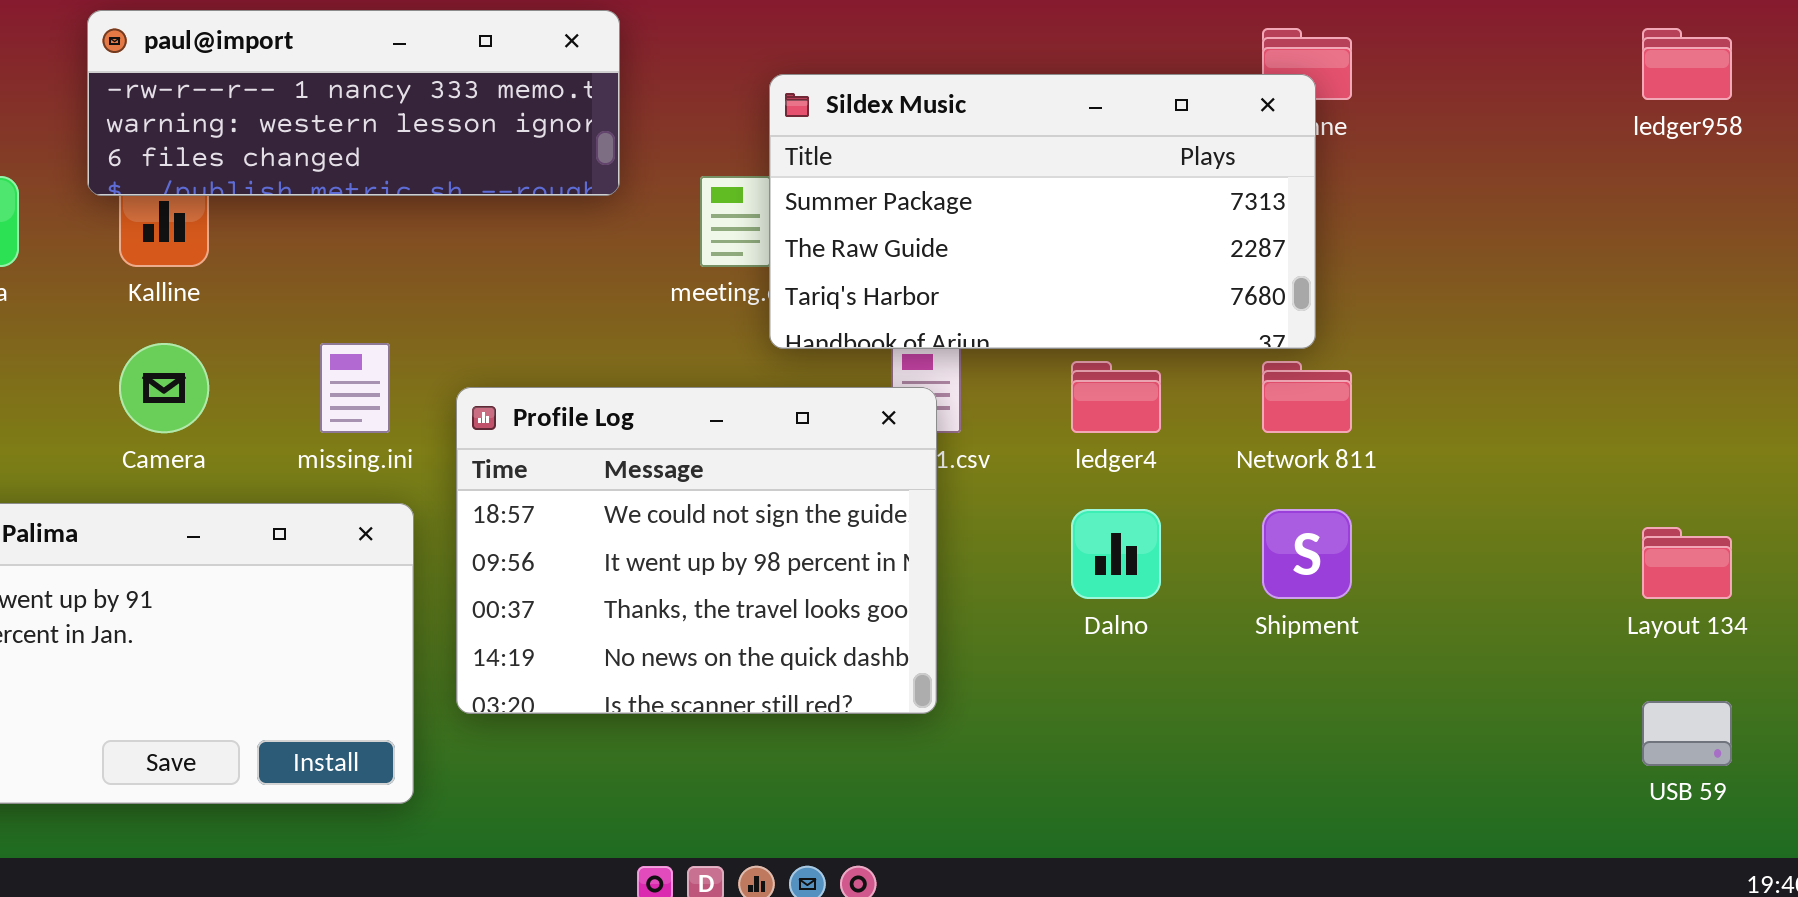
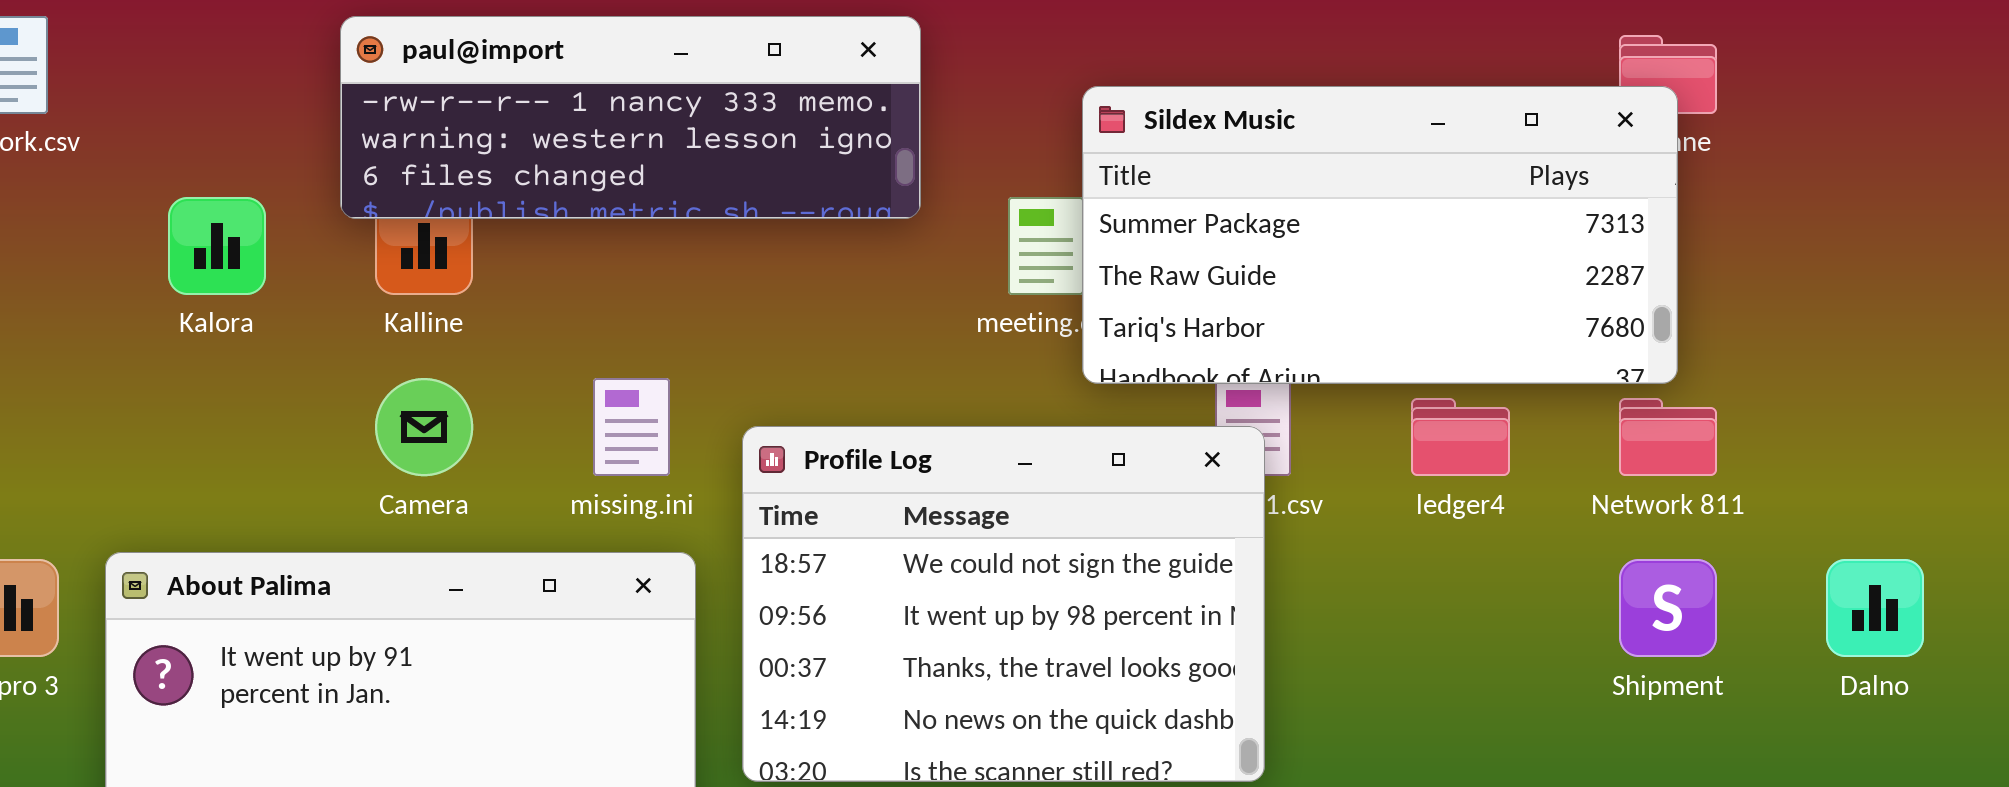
Dalno: [1071,509,1161,599] -> [1826,559,1924,657], moved

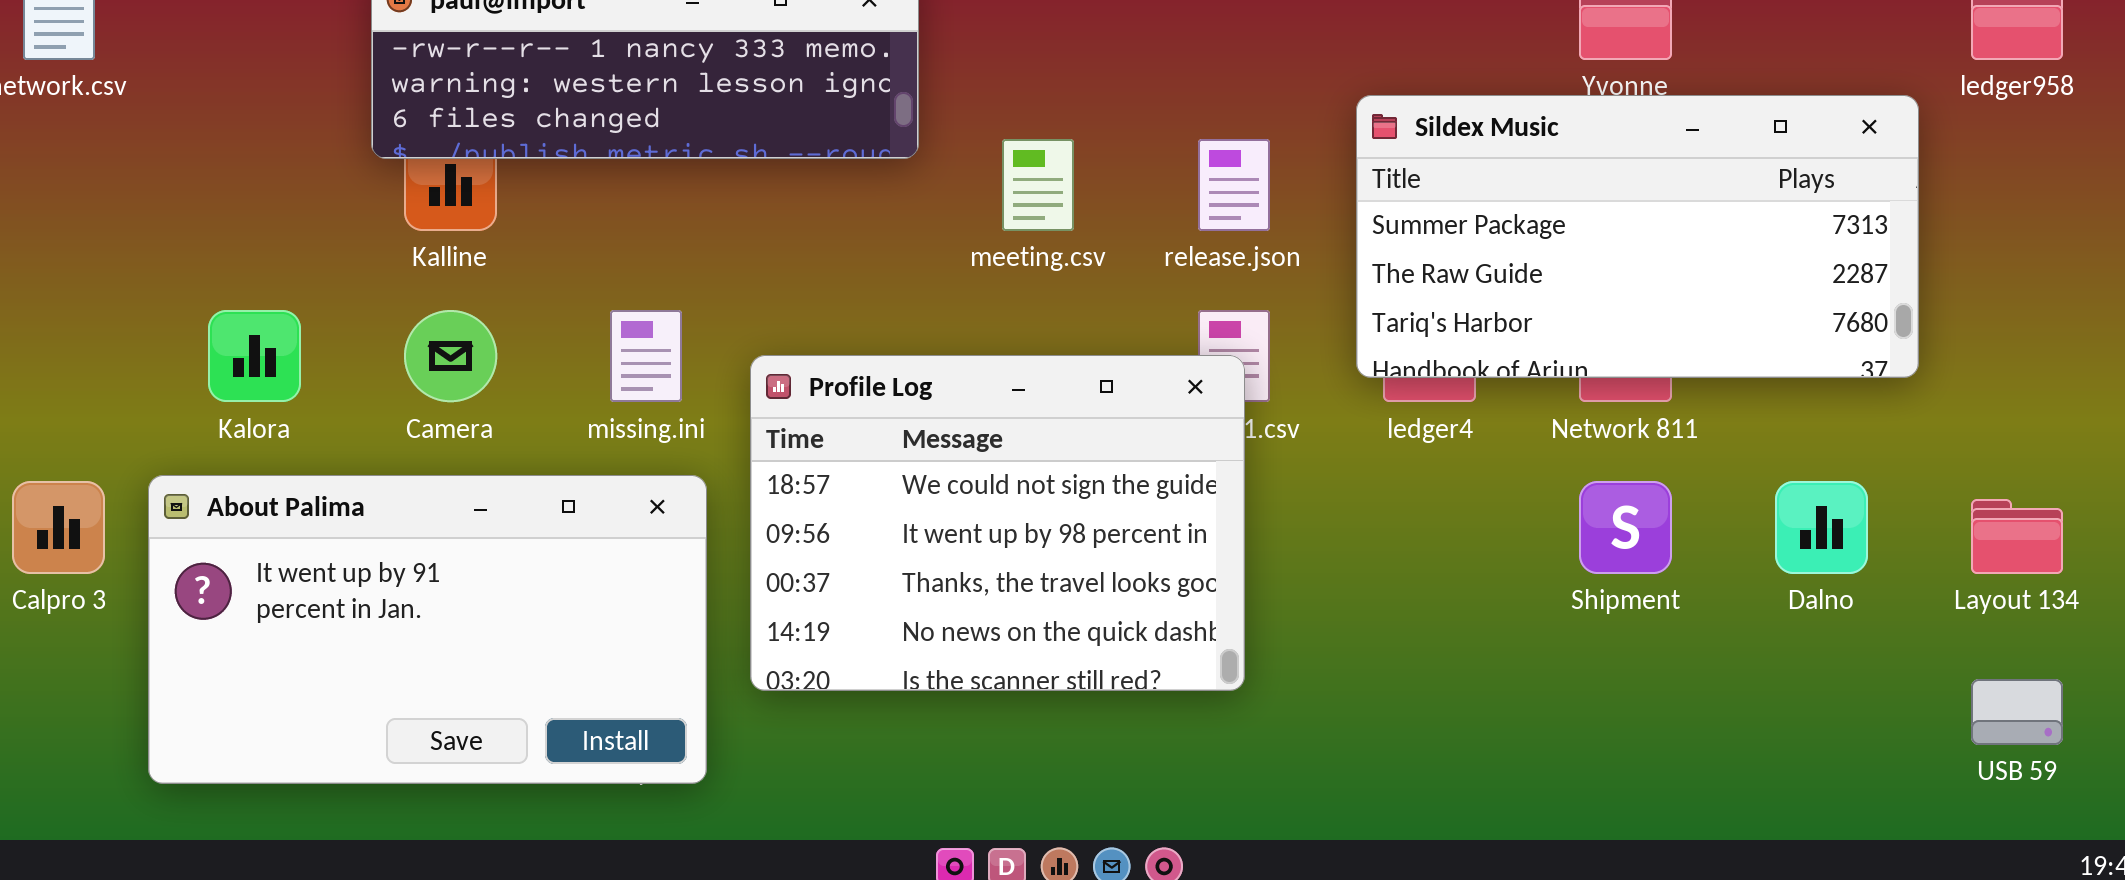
Sildex Music: [1082,86,1678,384] -> [1356,95,1919,378], moved
Kalora: [168,197,266,295] -> [208,310,301,402], moved

